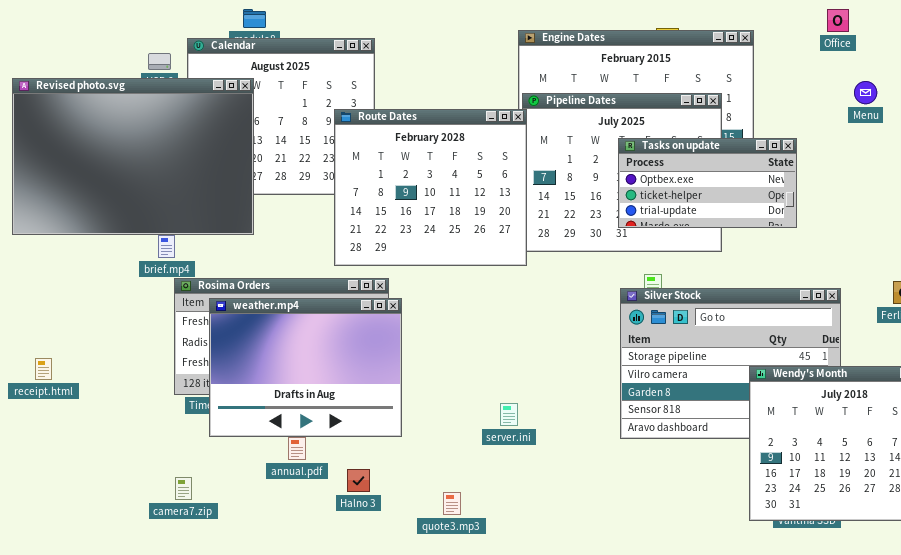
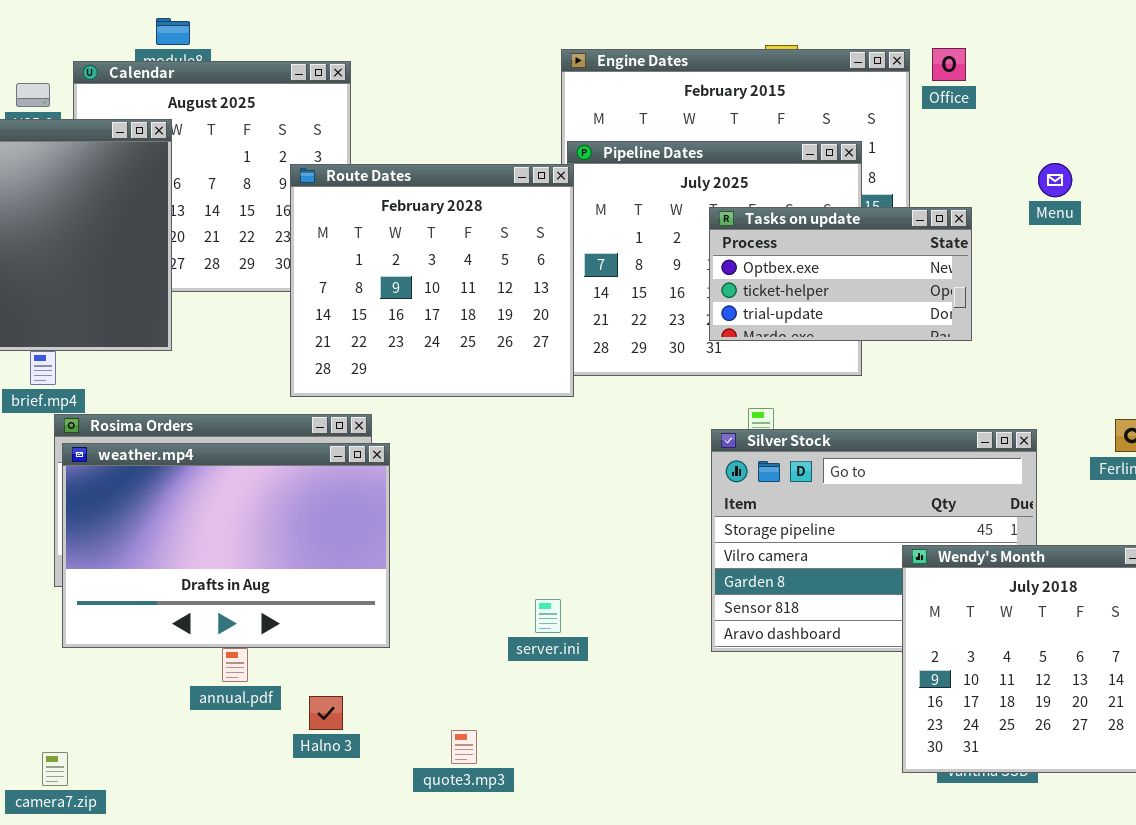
Office: [827,9,849,32] -> [932,48,966,81], moved
Menu: [854,81,877,104] -> [1038,163,1072,197], moved
weather.mp4: [209,298,402,437] -> [62,443,390,648], resized
camera7.zip: [175,477,192,500] -> [42,752,68,786], moved

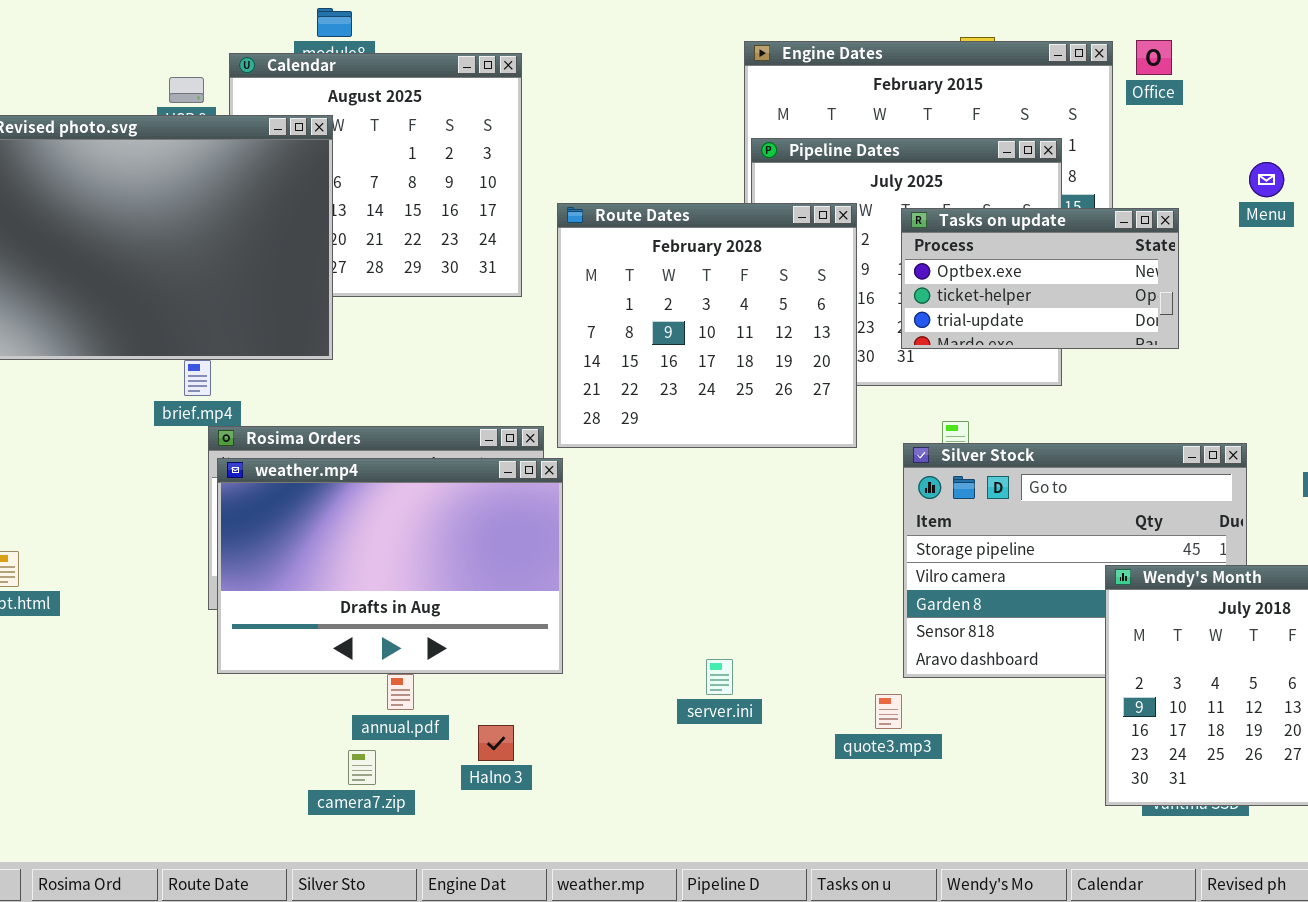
Route Dates: [290,164,574,397] -> [557,203,857,448], moved
server.ini: [535,599,561,633] -> [706,659,733,695], moved
quote3.mp3: [451,730,477,764] -> [875,694,902,729], moved
camera7.zip: [42,752,68,786] -> [348,750,376,785], moved

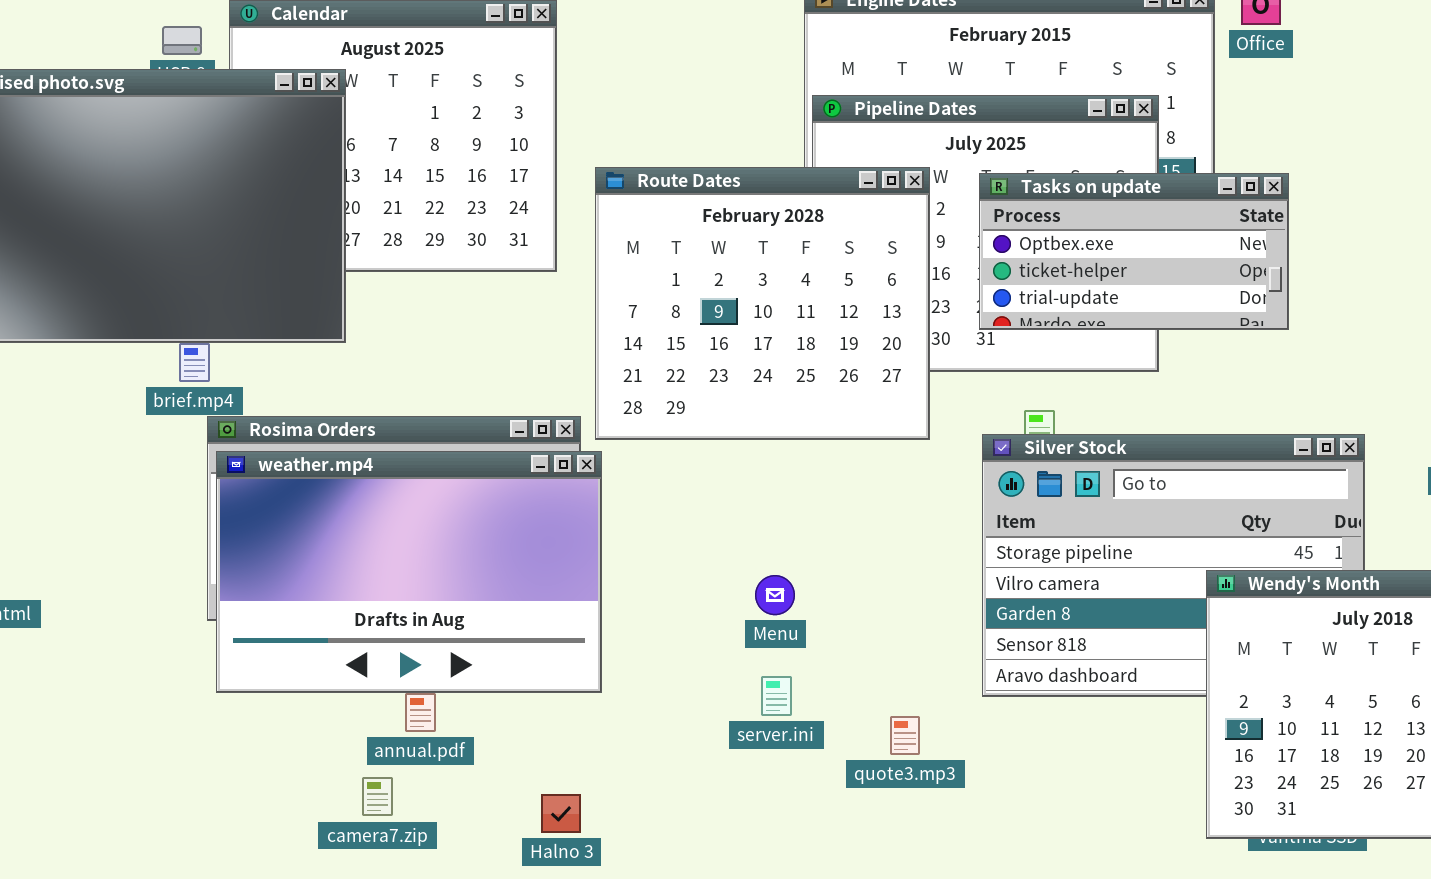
Menu: [1249,162,1284,197] -> [755,575,795,615], moved
quote3.mp3: [875,694,902,729] -> [890,716,920,755], moved
Halno 3: [478,725,514,761] -> [541,794,581,833], moved

